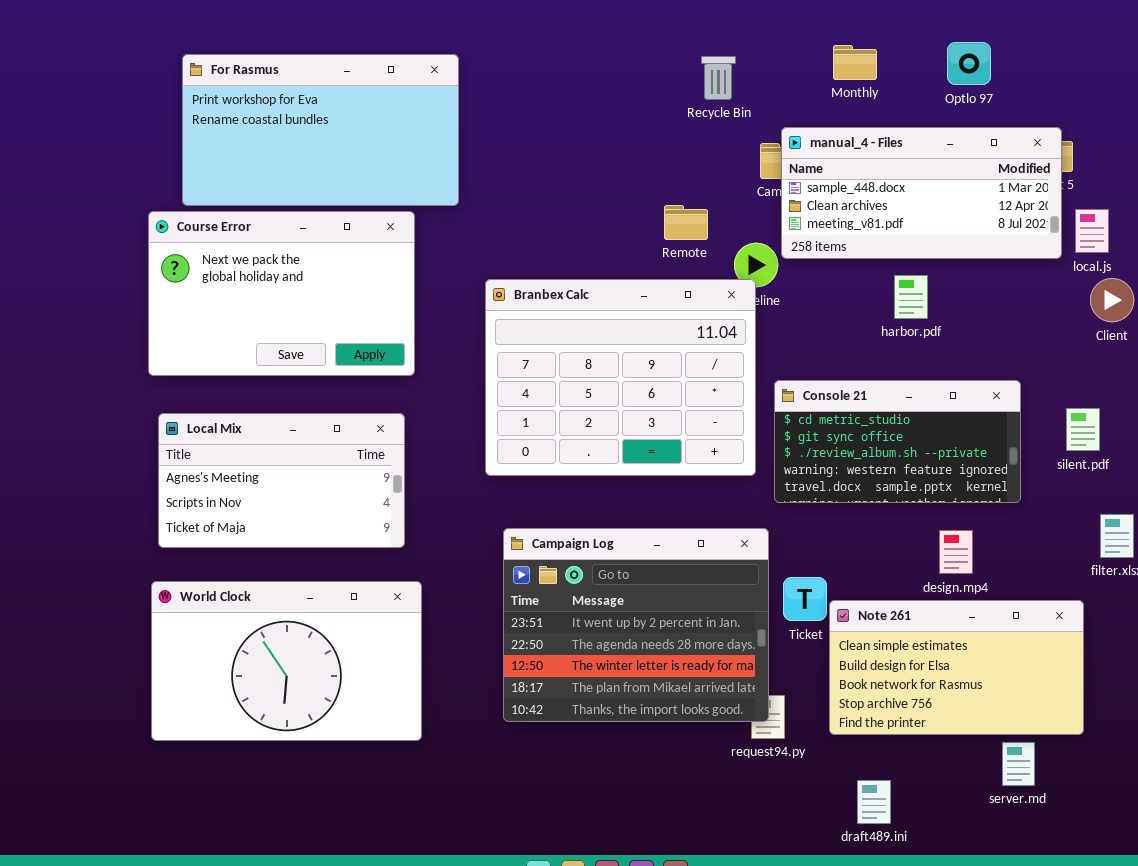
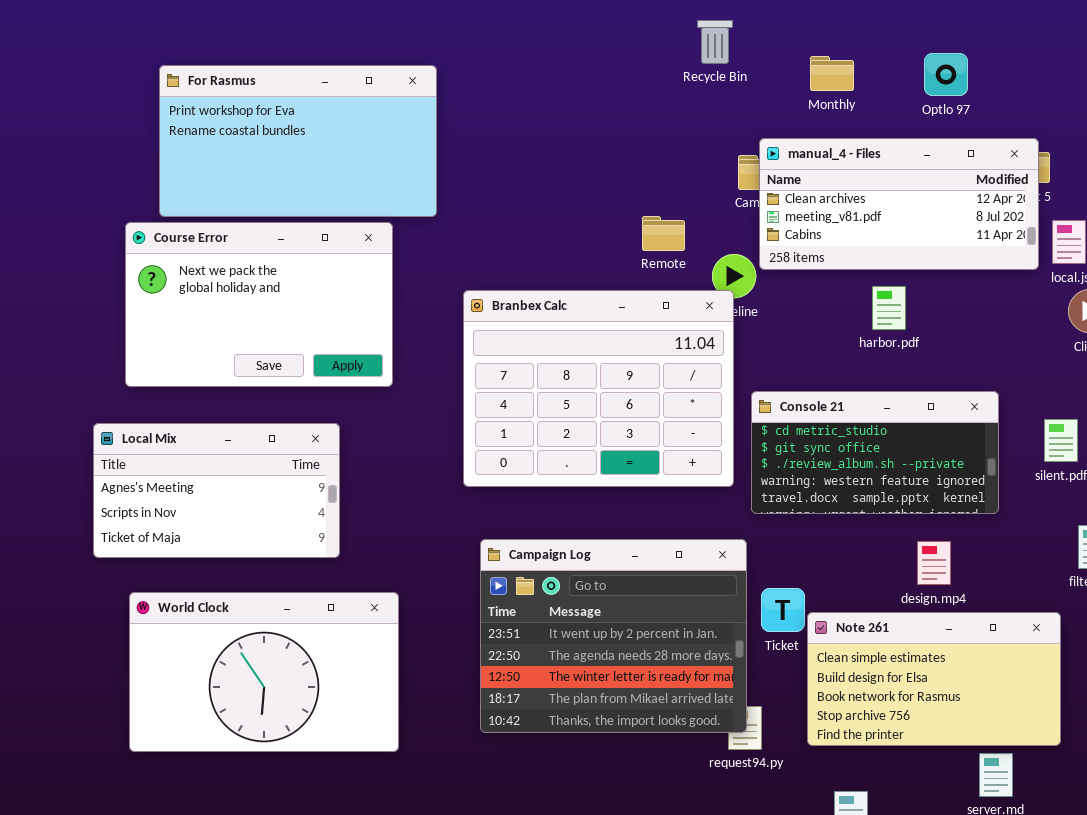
Recycle Bin: [701,56,736,100] -> [697,20,733,64], moved
manual_4 - Files: [781,127,1062,259] -> [759,138,1039,270], scrolled down 1 row
Local Mix: [158,413,405,548] -> [93,423,340,558], moved

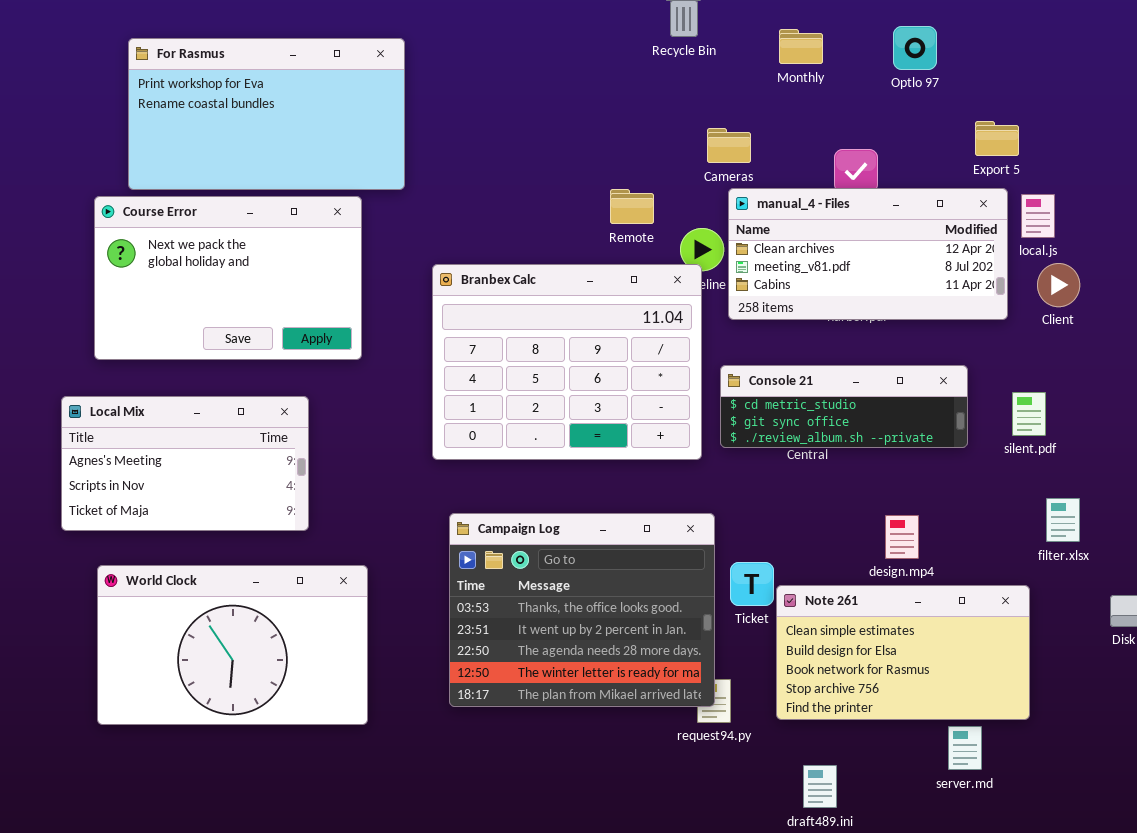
manual_4 - Files: [759,138,1039,270] -> [728,188,1008,320], moved
Console 21: [751,391,999,514] -> [720,365,968,448], resized
Campaign Log: [480,539,747,733] -> [449,513,715,707], scrolled up 1 row

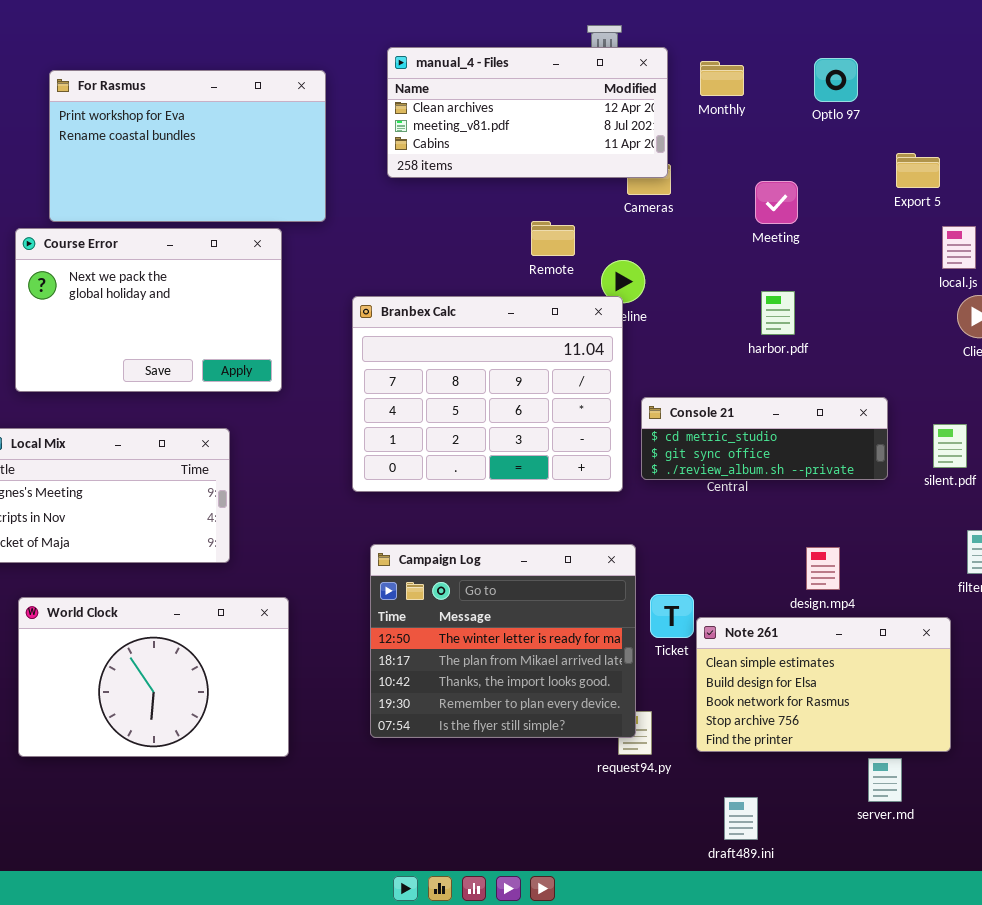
manual_4 - Files: [728,188,1008,320] -> [387,47,668,178], moved
Campaign Log: [449,513,715,707] -> [370,544,636,738], scrolled down 3 rows

